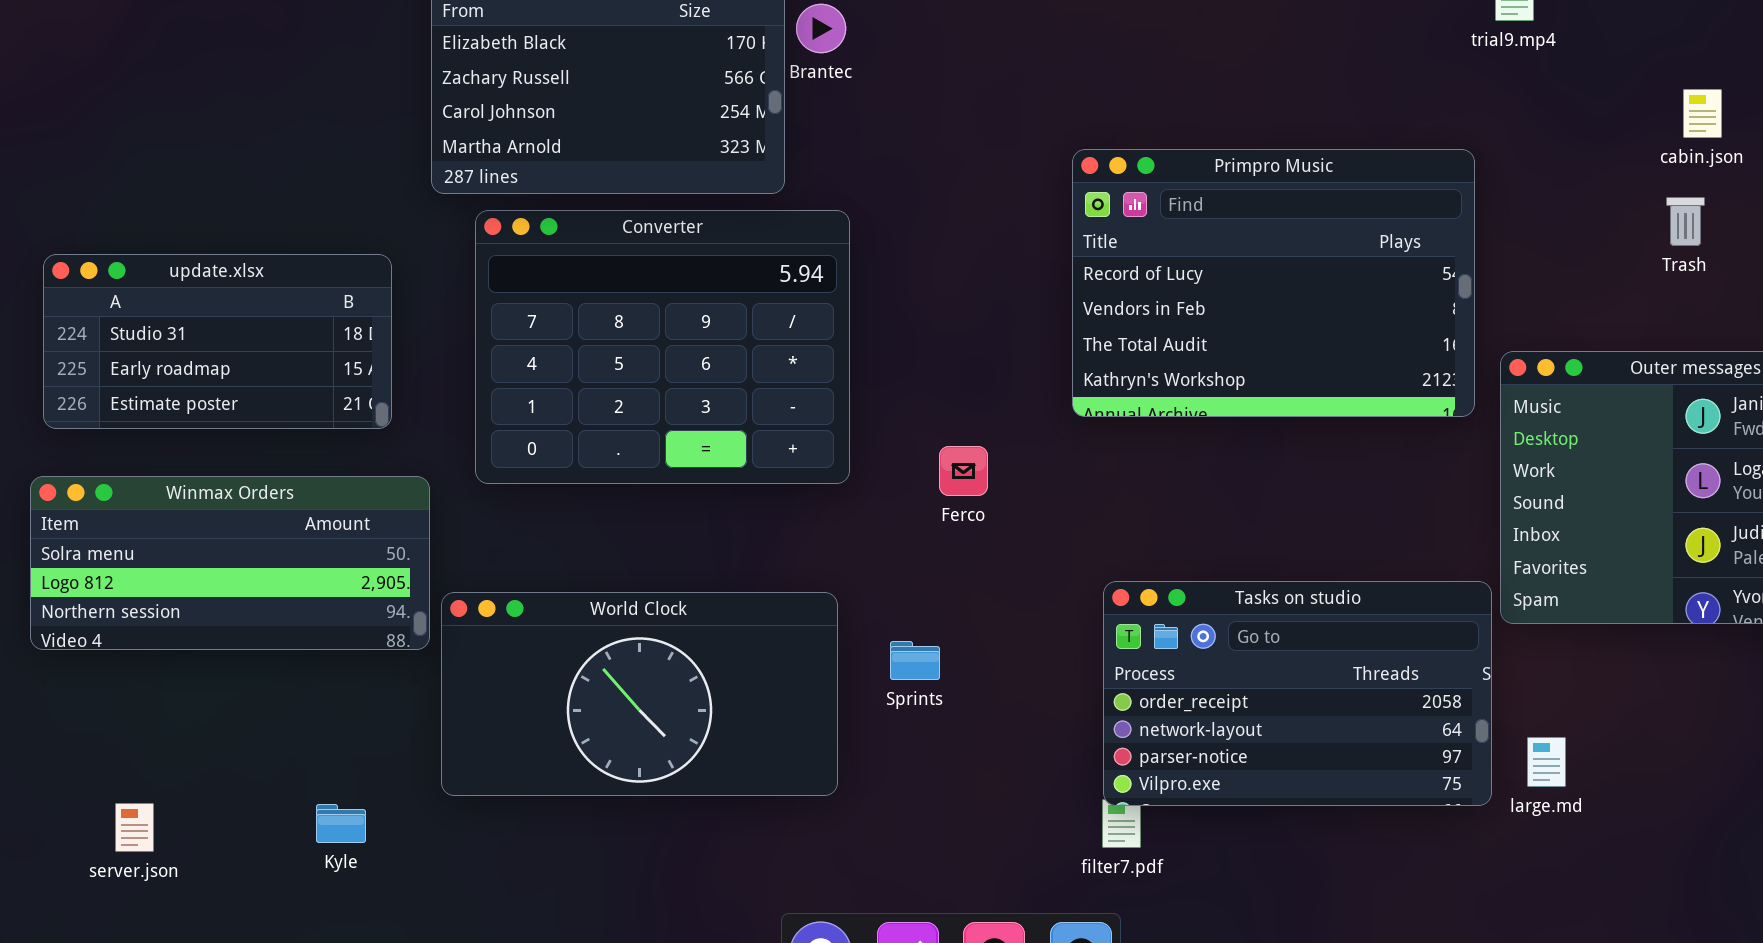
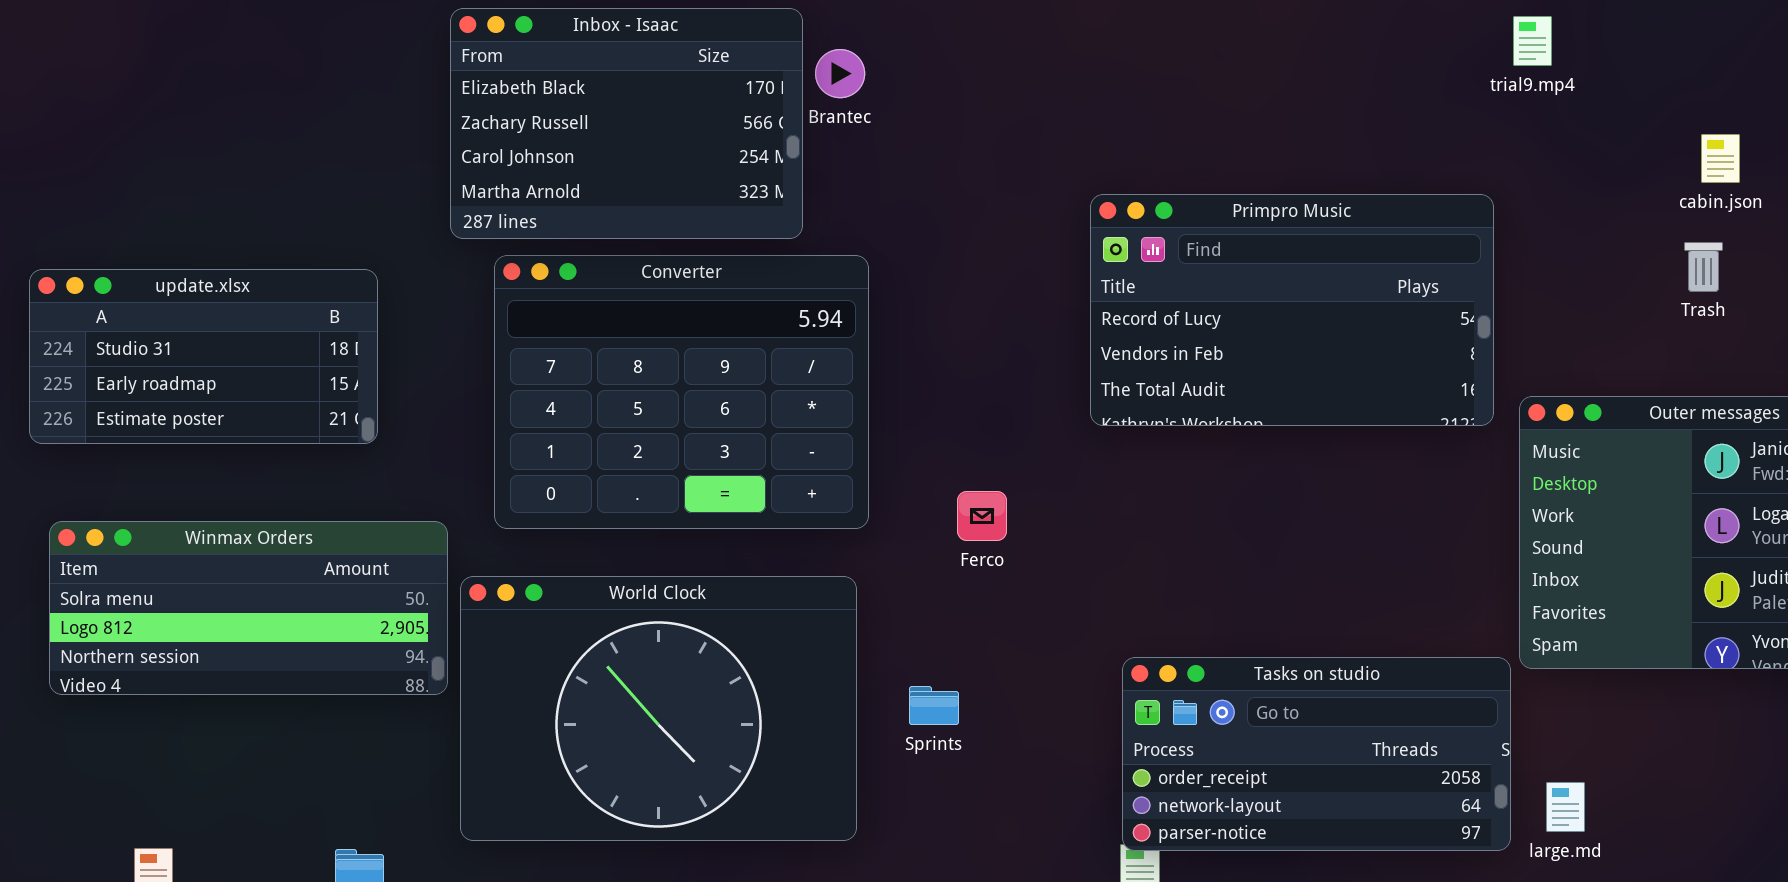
Primpro Music: [1072,149,1475,417] -> [1090,194,1494,426], resized
update.xlsx: [43,254,392,429] -> [29,269,378,444], moved
Tasks on studio: [1103,581,1492,806] -> [1122,657,1511,851], resized
World Clock: [441,592,838,796] -> [460,576,857,841], resized

